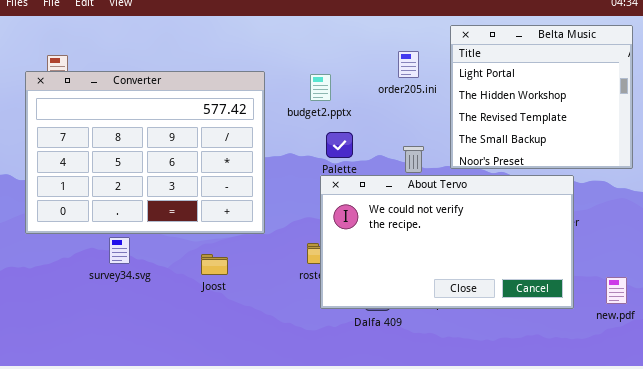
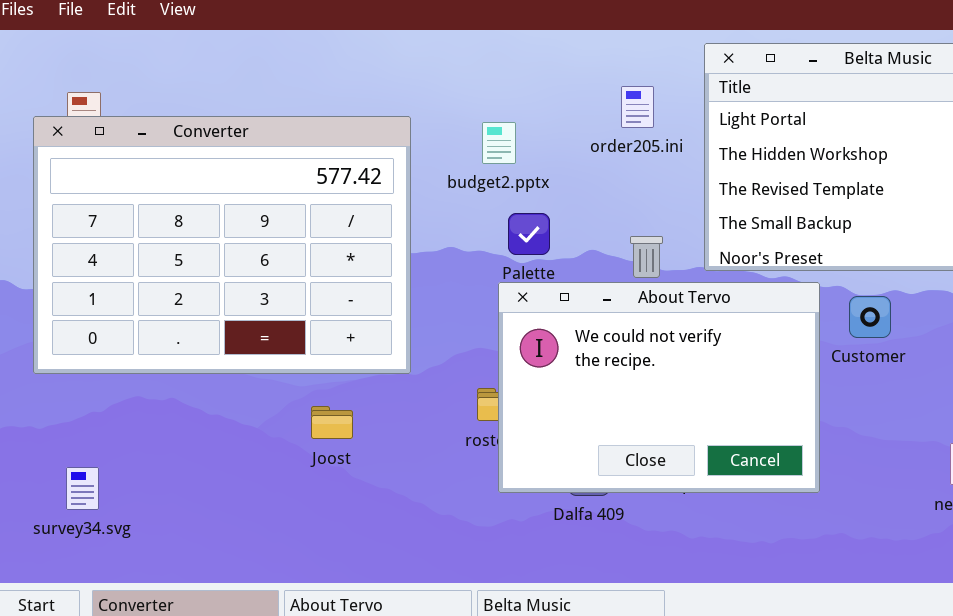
About Tervo: [320,175,574,309] -> [498,282,820,493], resized
survey34.svg: [109,237,130,264] -> [66,467,99,510], moved

